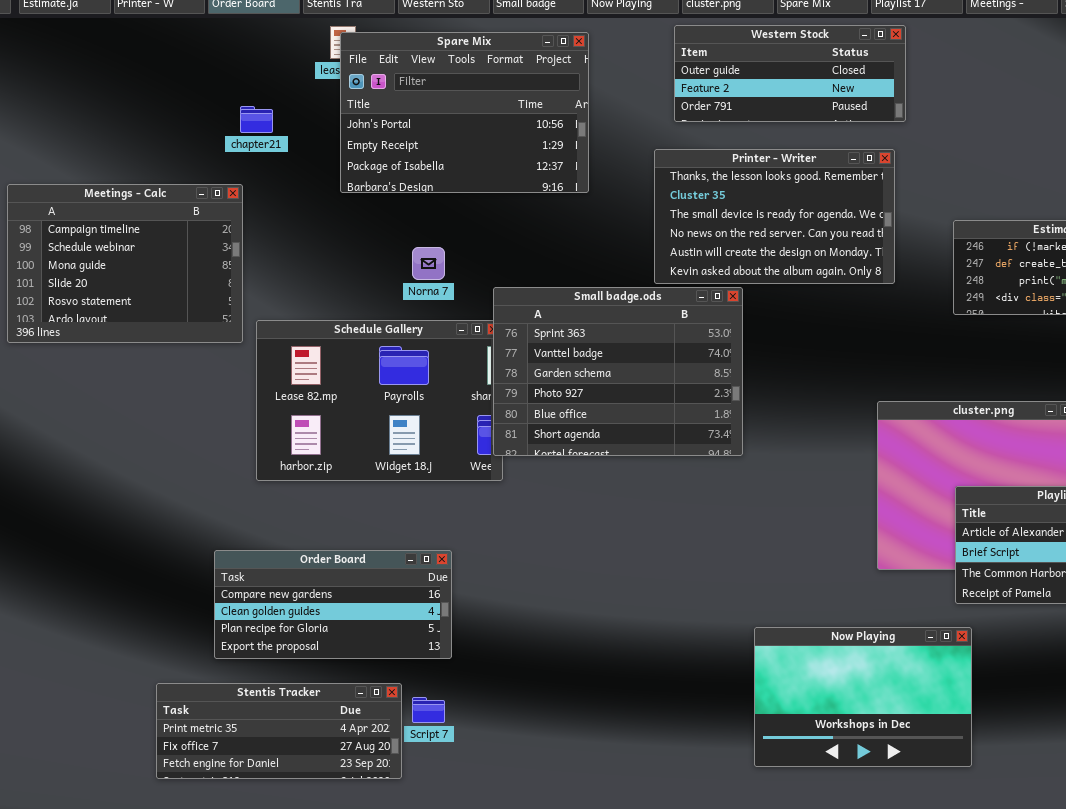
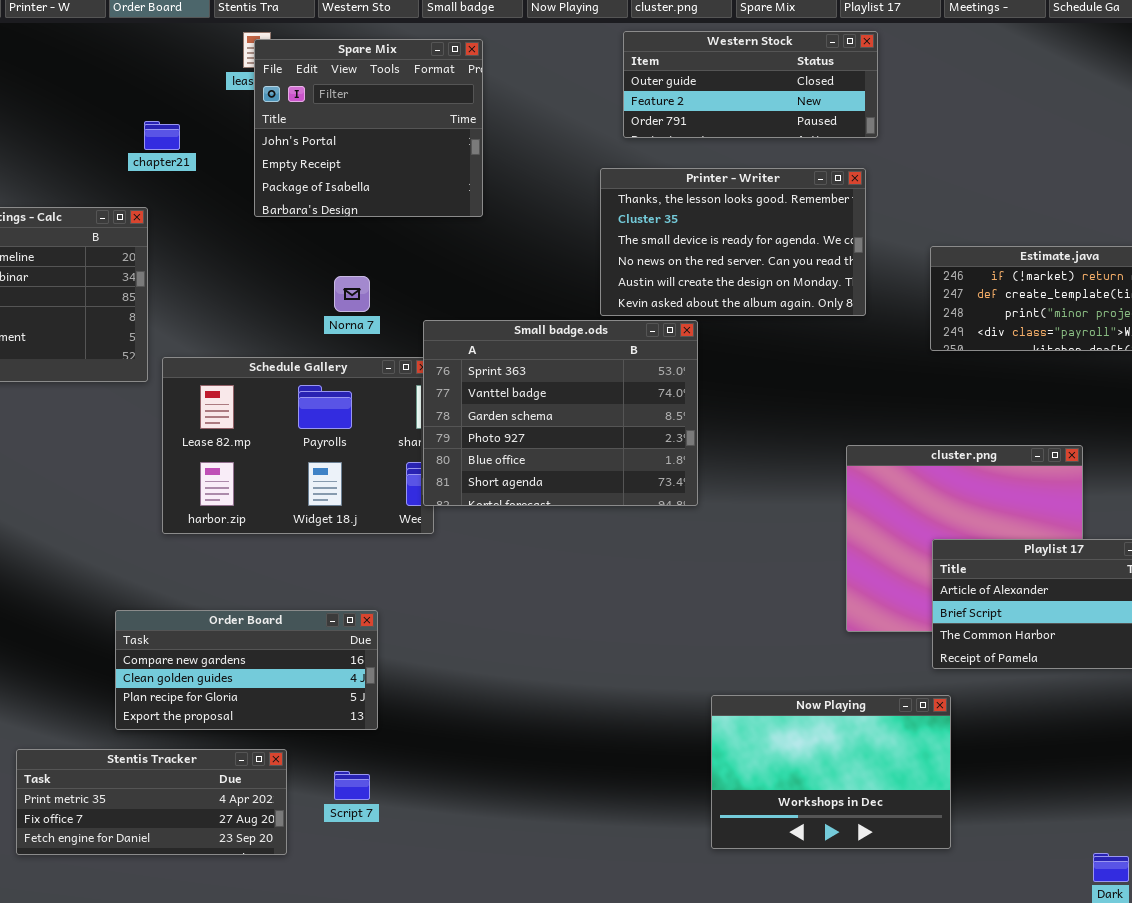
Spare Mix: [340,32,589,193] -> [254,39,483,217], resized
Stentis Tracker: [156,683,402,779] -> [16,749,287,855], moved

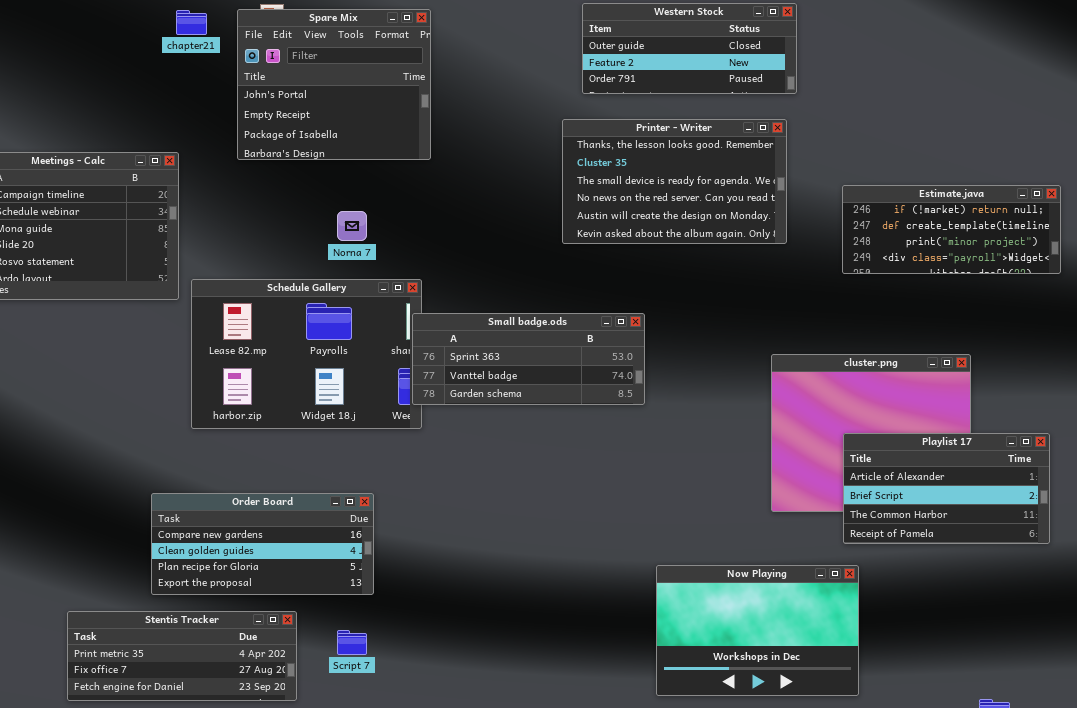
Spare Mix: [254,39,483,217] -> [237,9,431,160], moved
chapter21: [144,121,180,150] -> [176,10,207,35], moved
Small badge.ods: [423,320,698,506] -> [412,313,645,405], resized

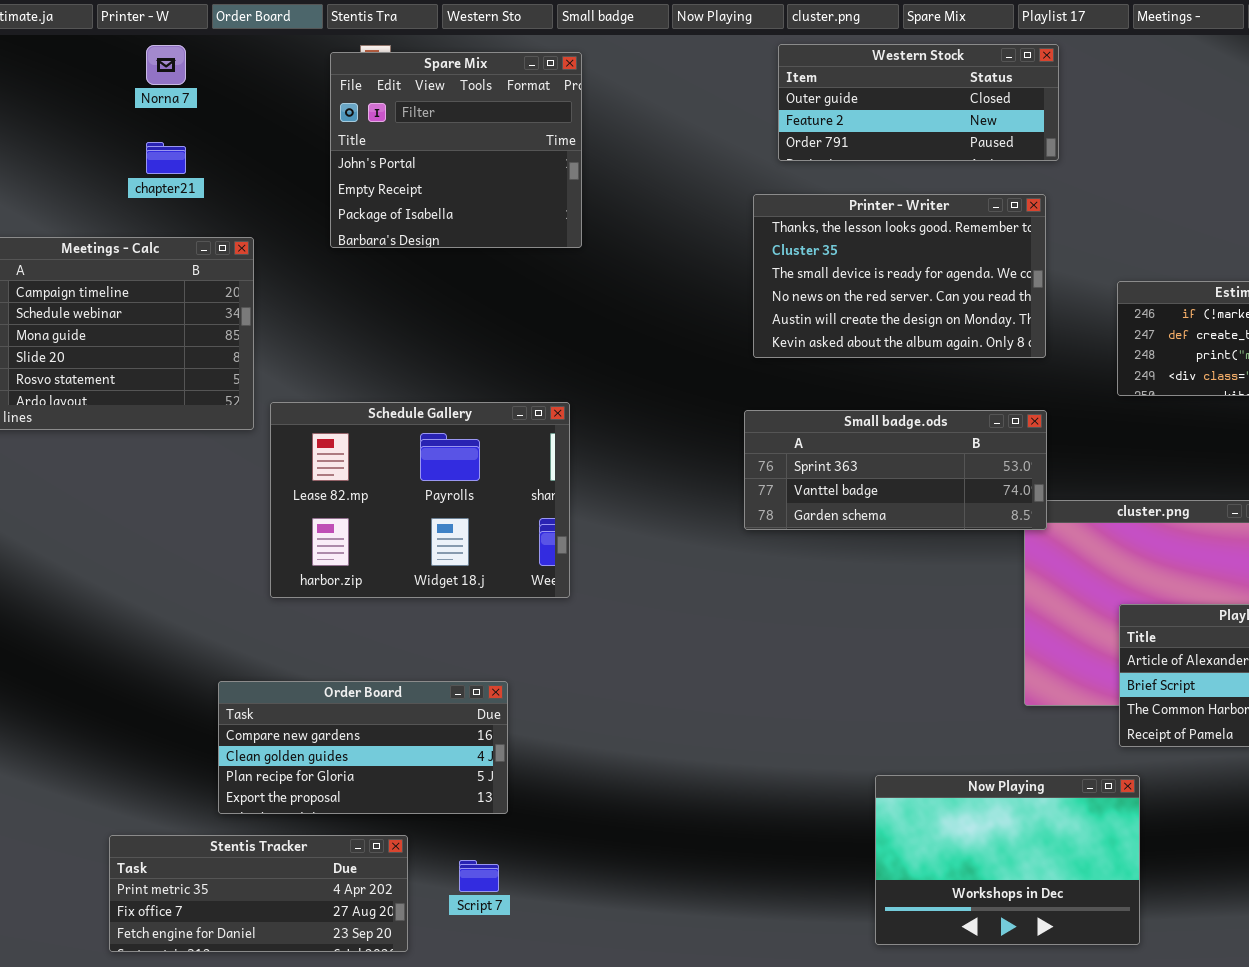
chapter21: [176,10,207,35] -> [146,142,186,174], moved
Norna 7: [337,211,367,241] -> [146,45,186,85], moved
Small badge.ods: [412,313,645,405] -> [744,410,1047,530], moved

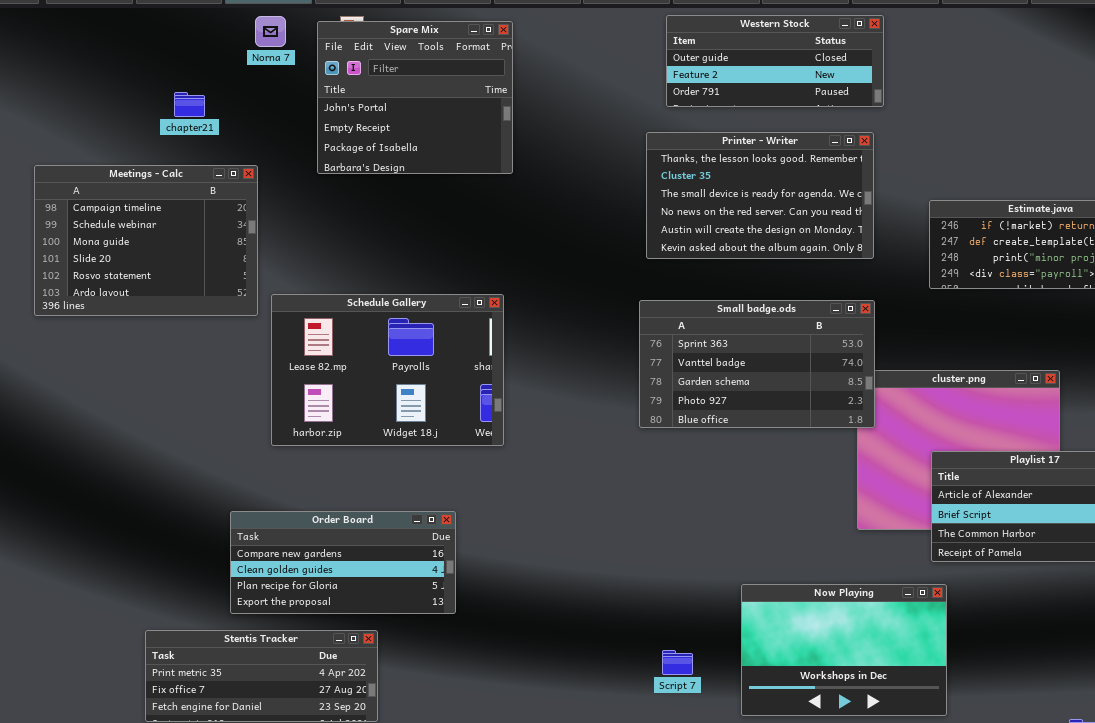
Norna 7: [146,45,186,85] -> [255,16,286,47], moved
Small badge.ods: [744,410,1047,530] -> [639,300,875,428], resized
Script 7: [459,860,499,892] -> [662,650,693,675], moved

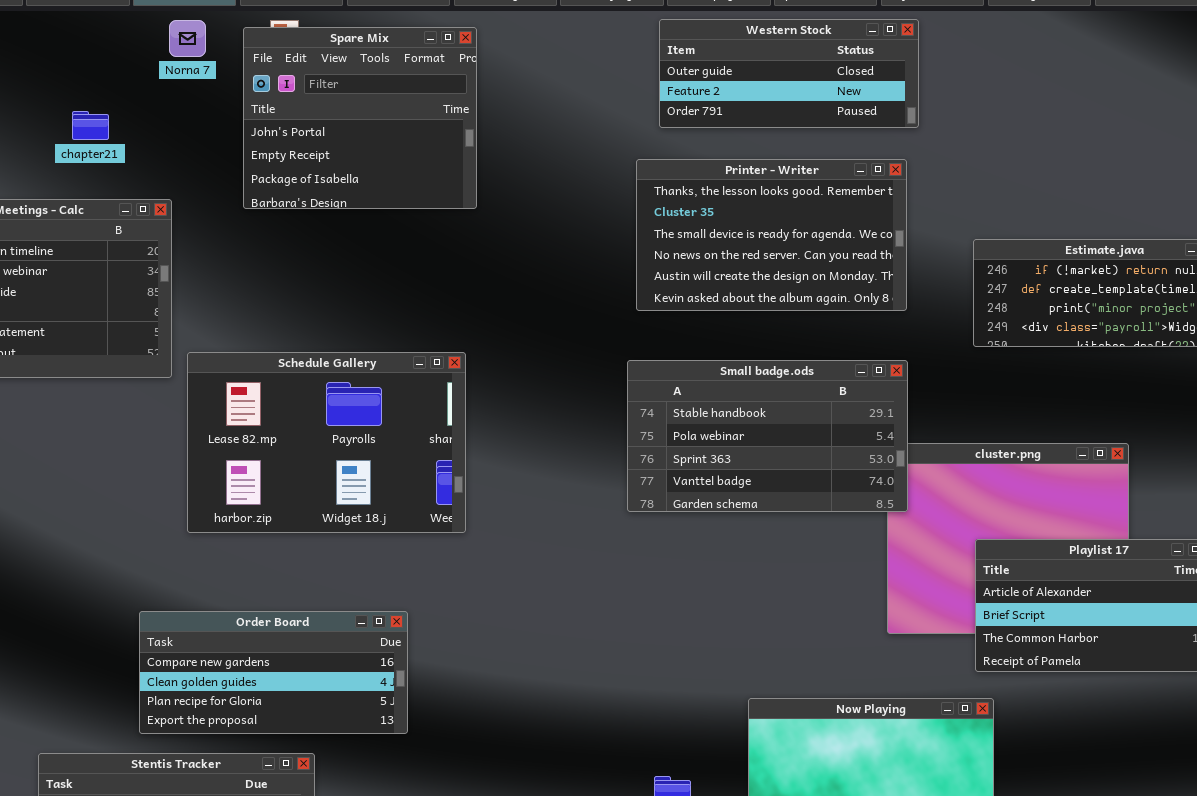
Small badge.ods: [639,300,875,428] -> [627,360,908,512], scrolled up 2 rows

